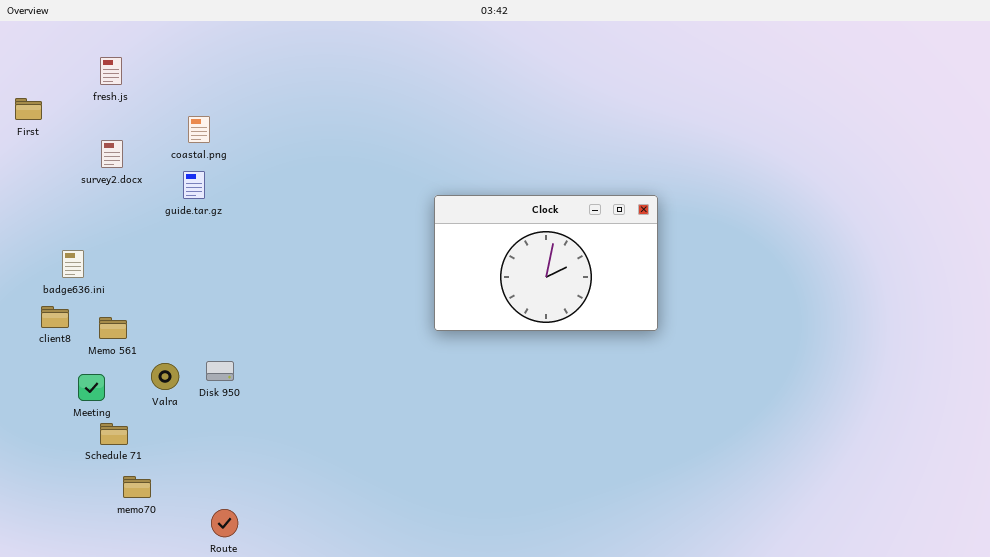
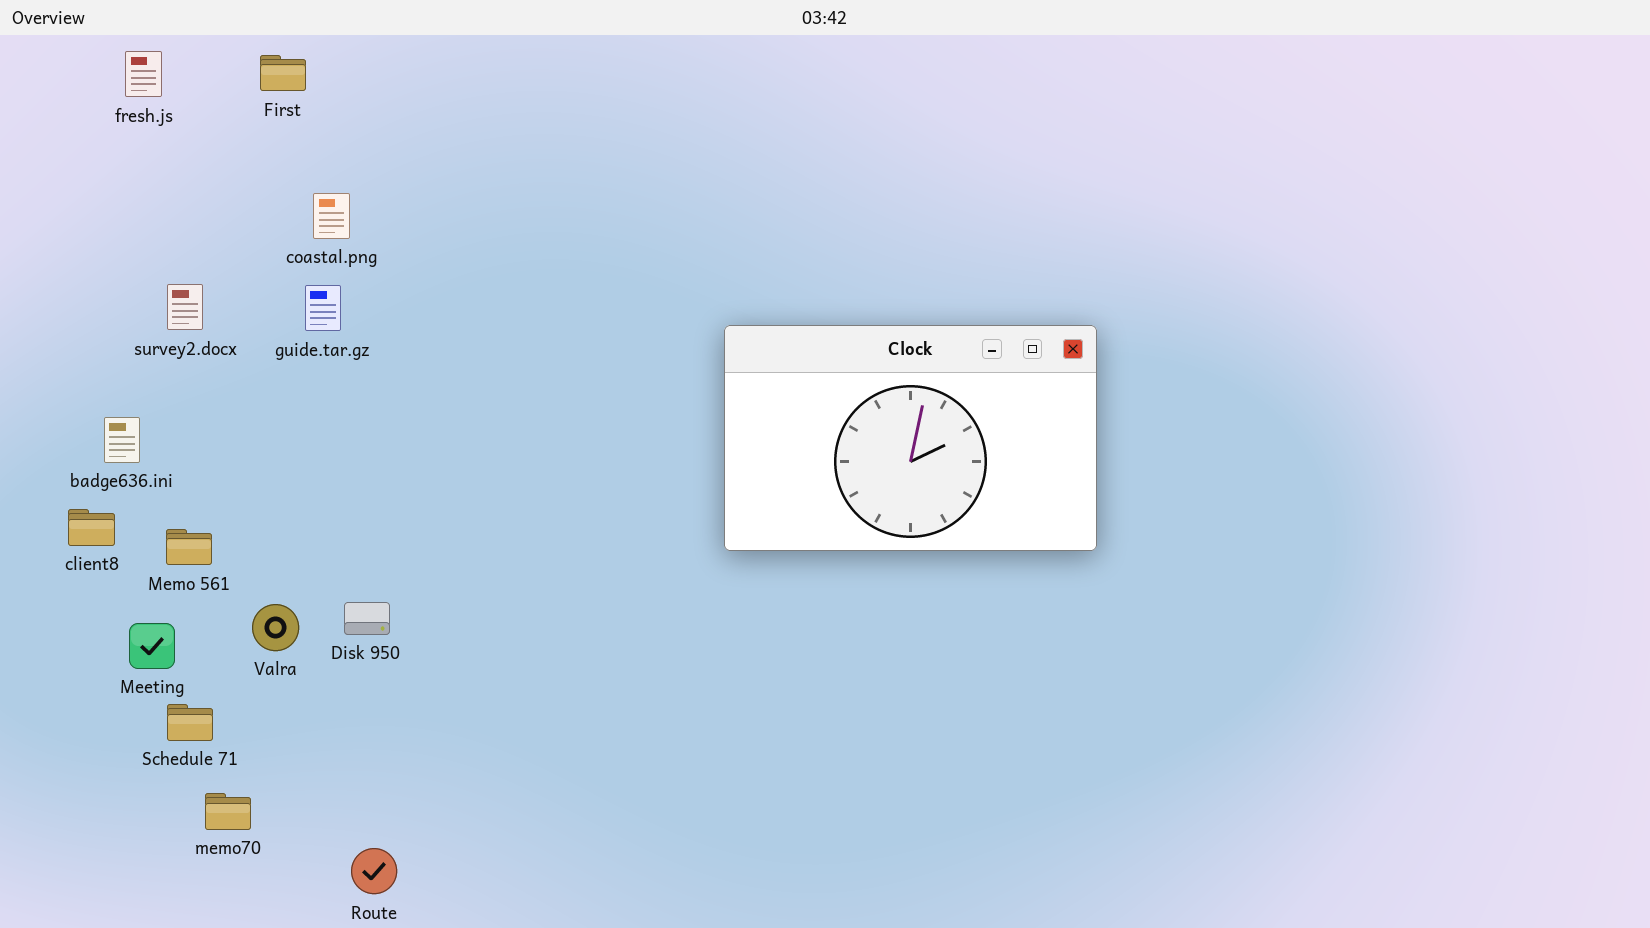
fresh.js: [100,57,122,85] -> [125,51,162,97], moved
First: [15,98,42,120] -> [260,55,306,91], moved
survey2.docx: [101,140,123,168] -> [167,284,203,330], moved

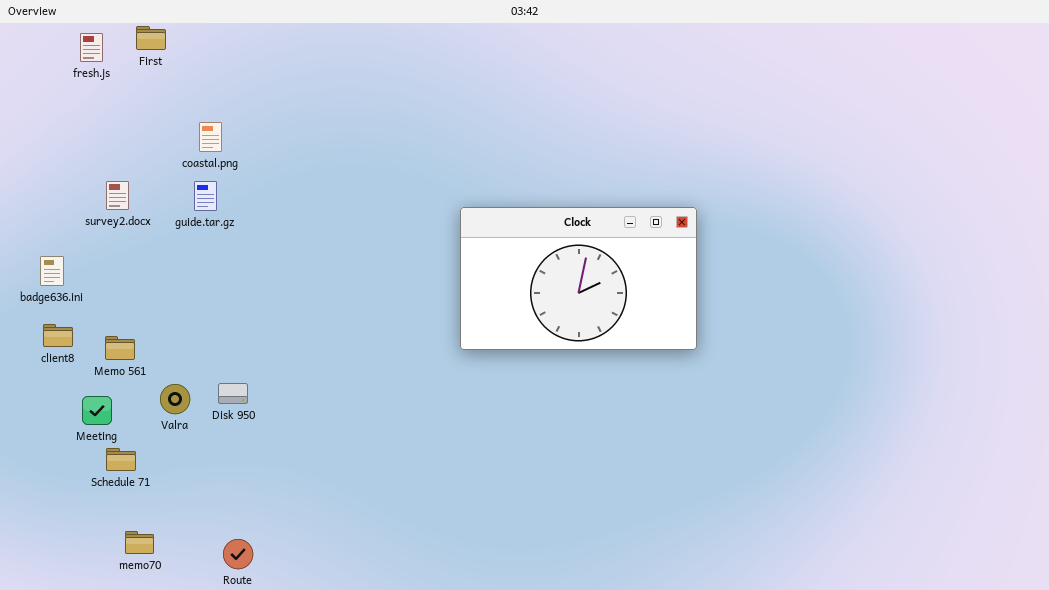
First: [260,55,306,91] -> [136,26,166,50], moved
badge636.ini: [104,417,140,463] -> [40,256,64,286], moved
memo70: [205,793,251,830] -> [125,531,154,554], moved

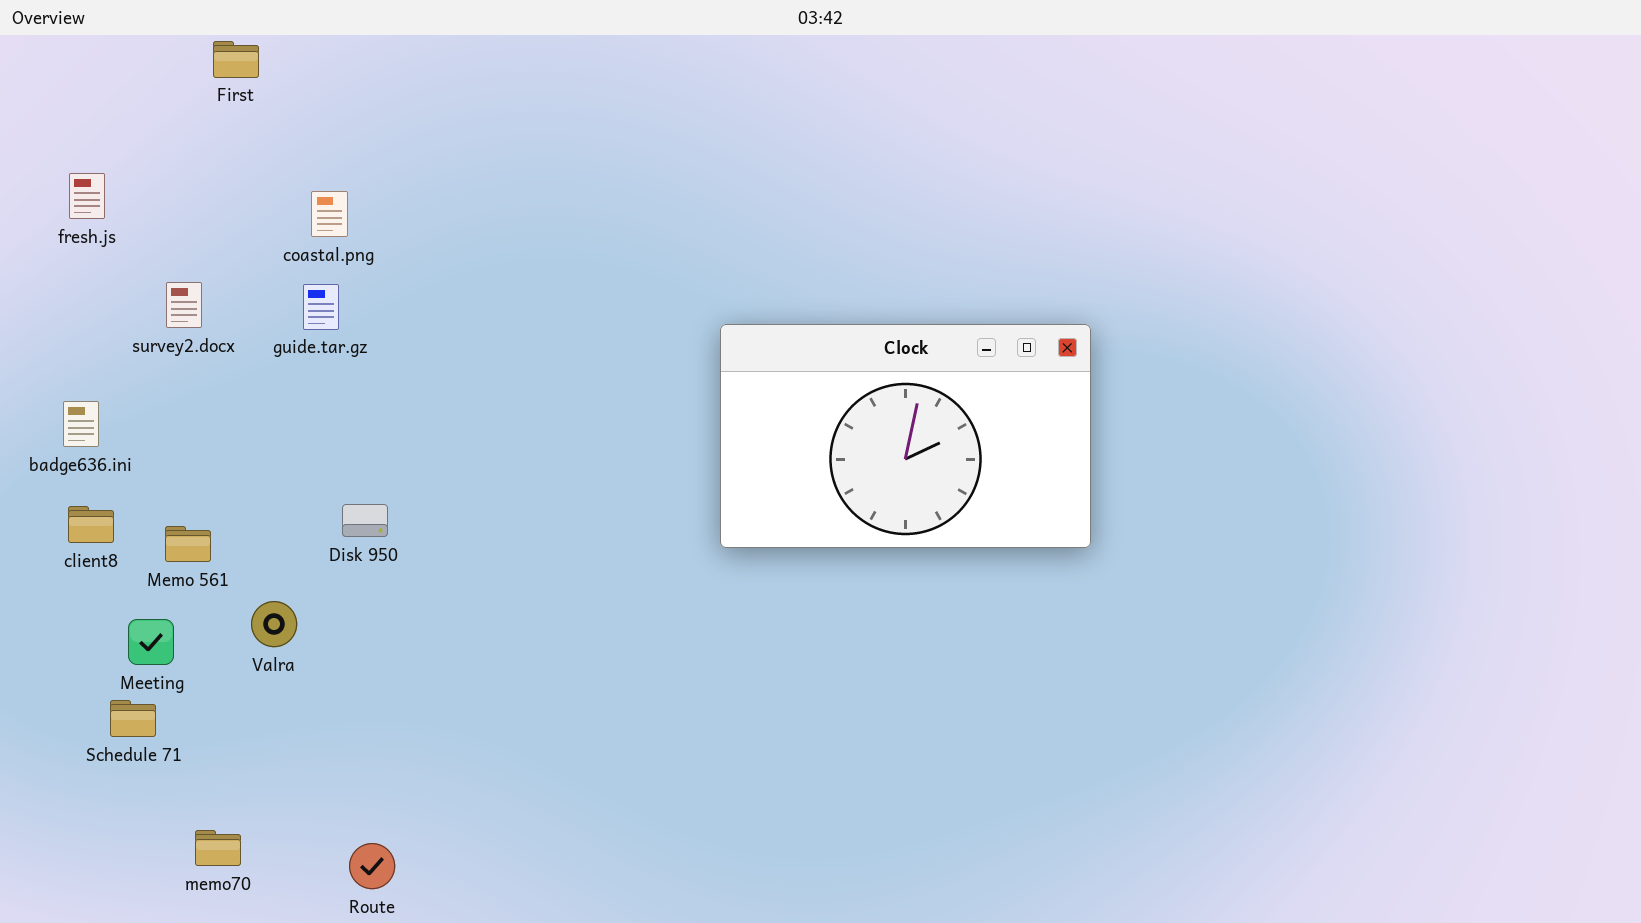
fresh.js: [80,33,103,62] -> [69,173,105,219], moved
Disk 950: [218,383,248,404] -> [342,504,388,537], moved
Schedule 71: [106,448,136,471] -> [110,700,156,737], moved

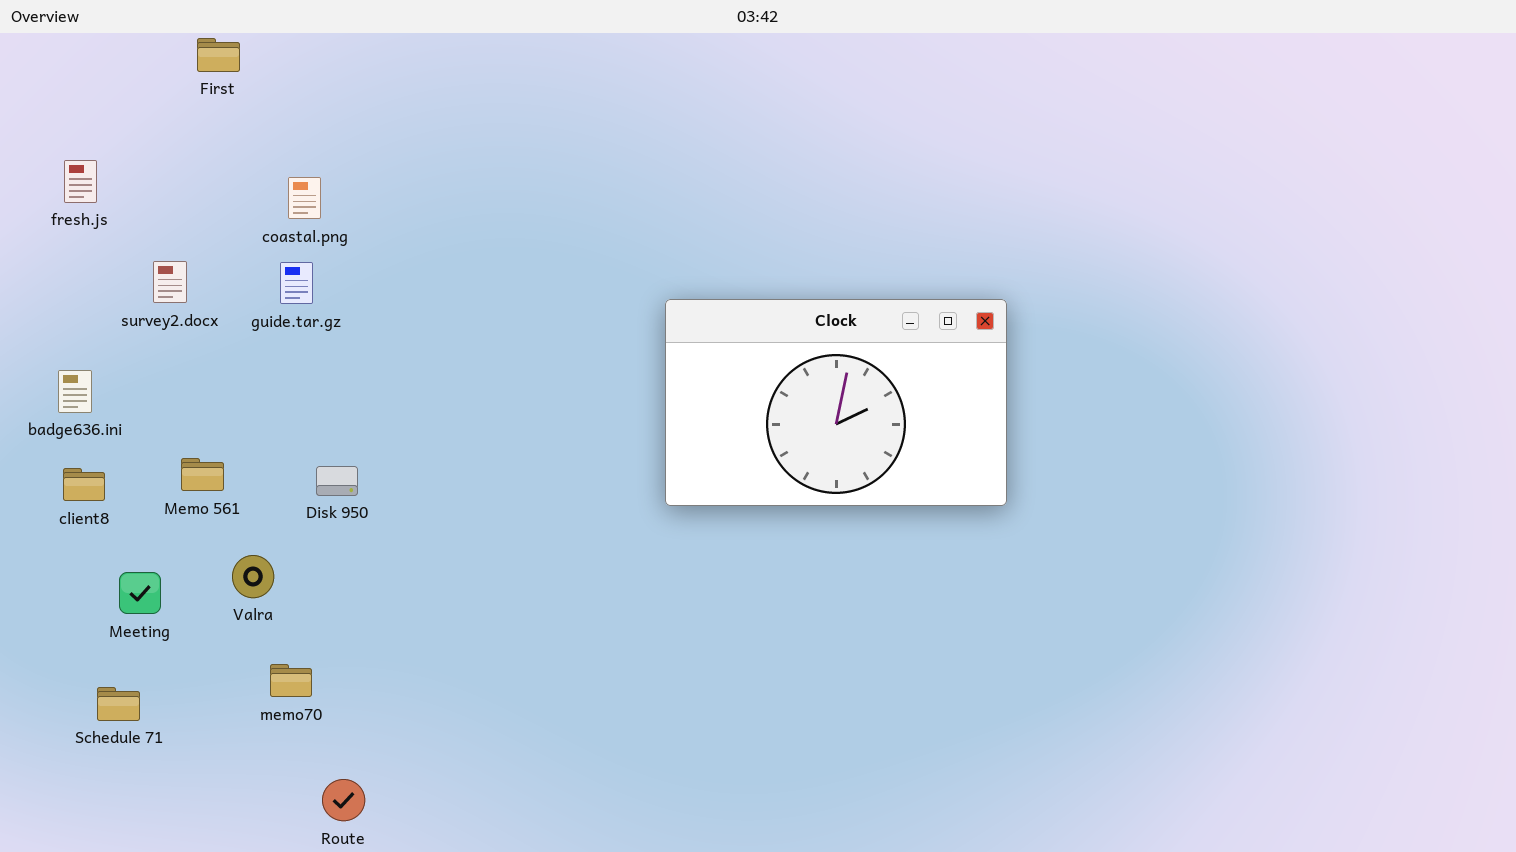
Memo 561: [165,526,211,562] -> [181,458,224,491], moved
Schedule 71: [110,700,156,737] -> [97,687,140,721], moved
memo70: [195,830,241,866] -> [270,664,312,697], moved

